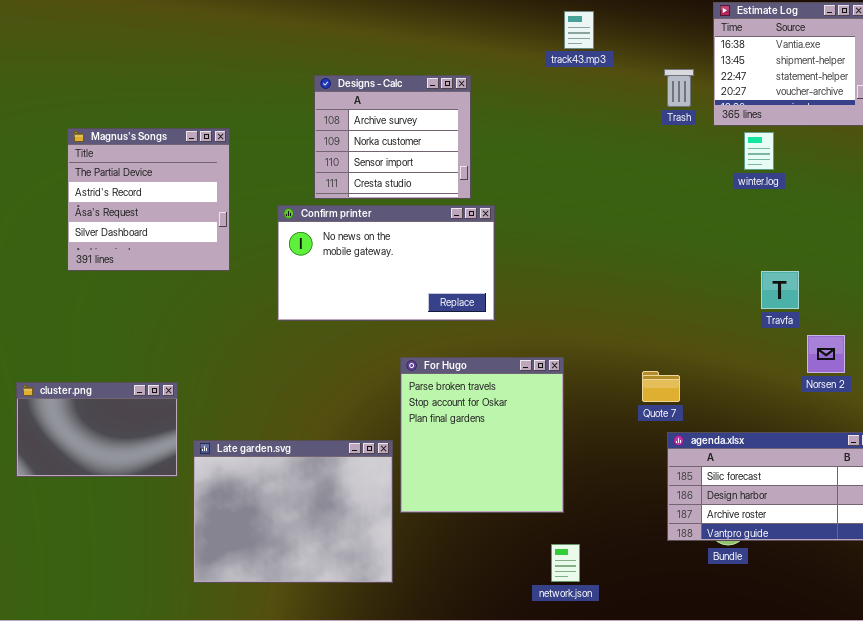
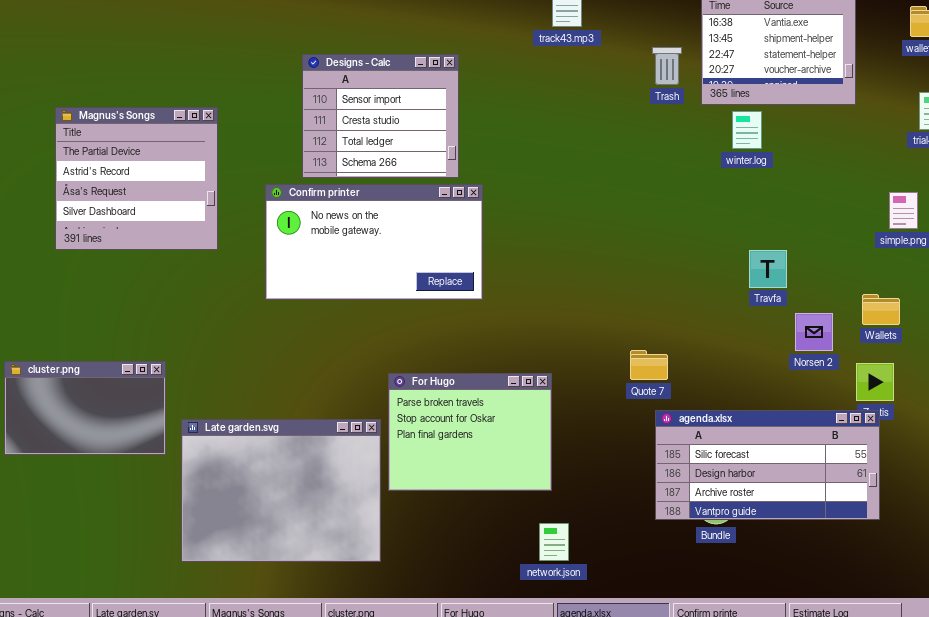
Designs - Calc: [314,75,471,199] -> [302,54,459,178], scrolled down 2 rows
For Hugo: [400,357,564,513] -> [388,373,552,491], resized

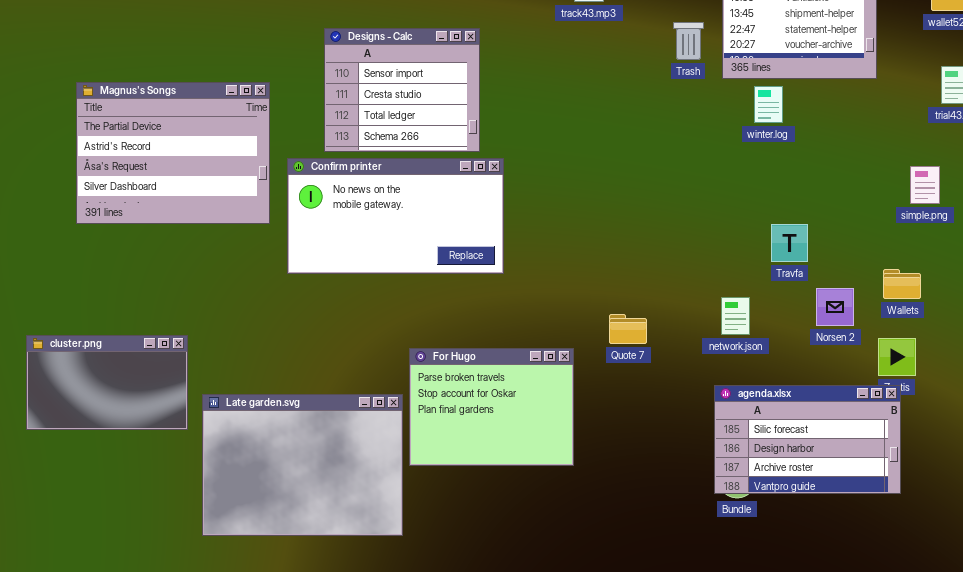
Magnus's Songs: [55,107,218,250] -> [76,82,270,224], resized
Quote 7: [630,350,668,380] -> [609,314,647,344], moved
agenda.xlsx: [655,410,880,520] -> [714,385,901,494], resized
network.json: [539,523,569,561] -> [721,297,750,335], moved

